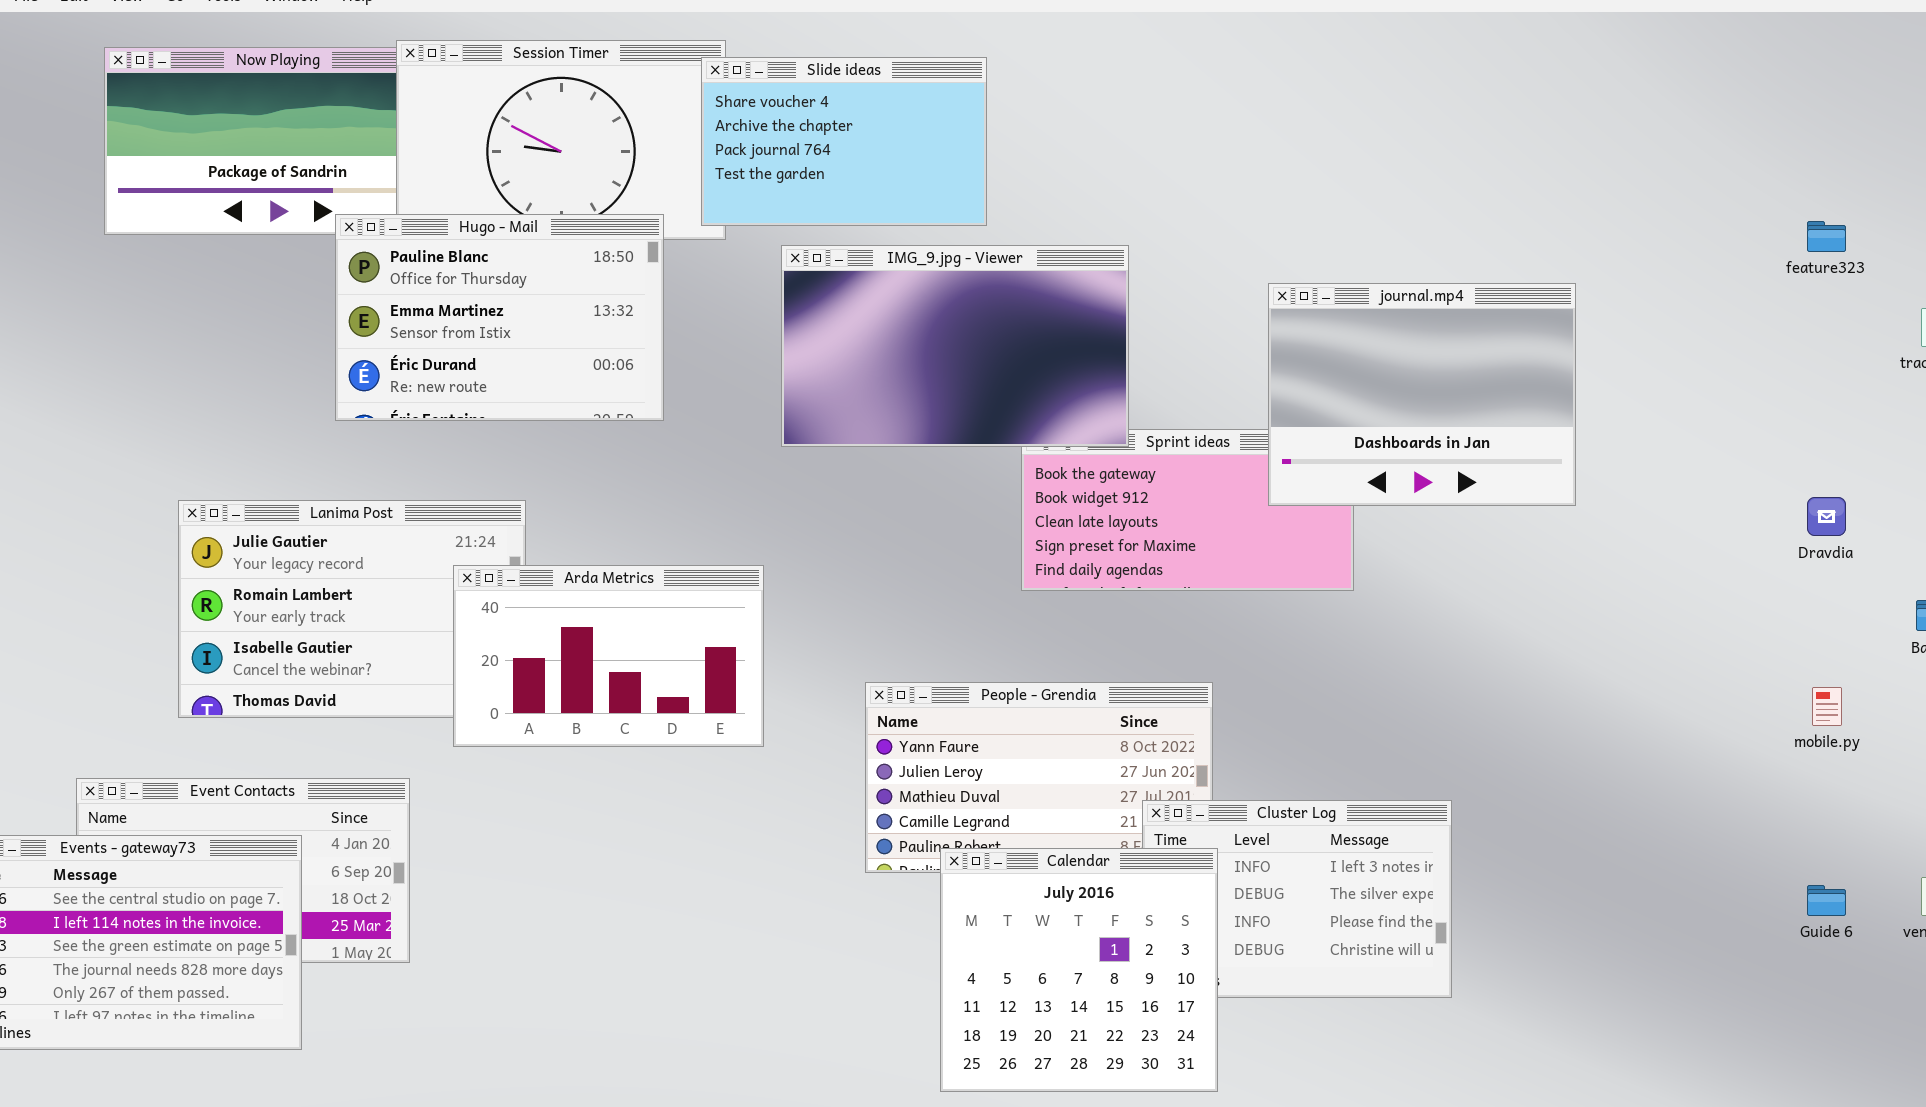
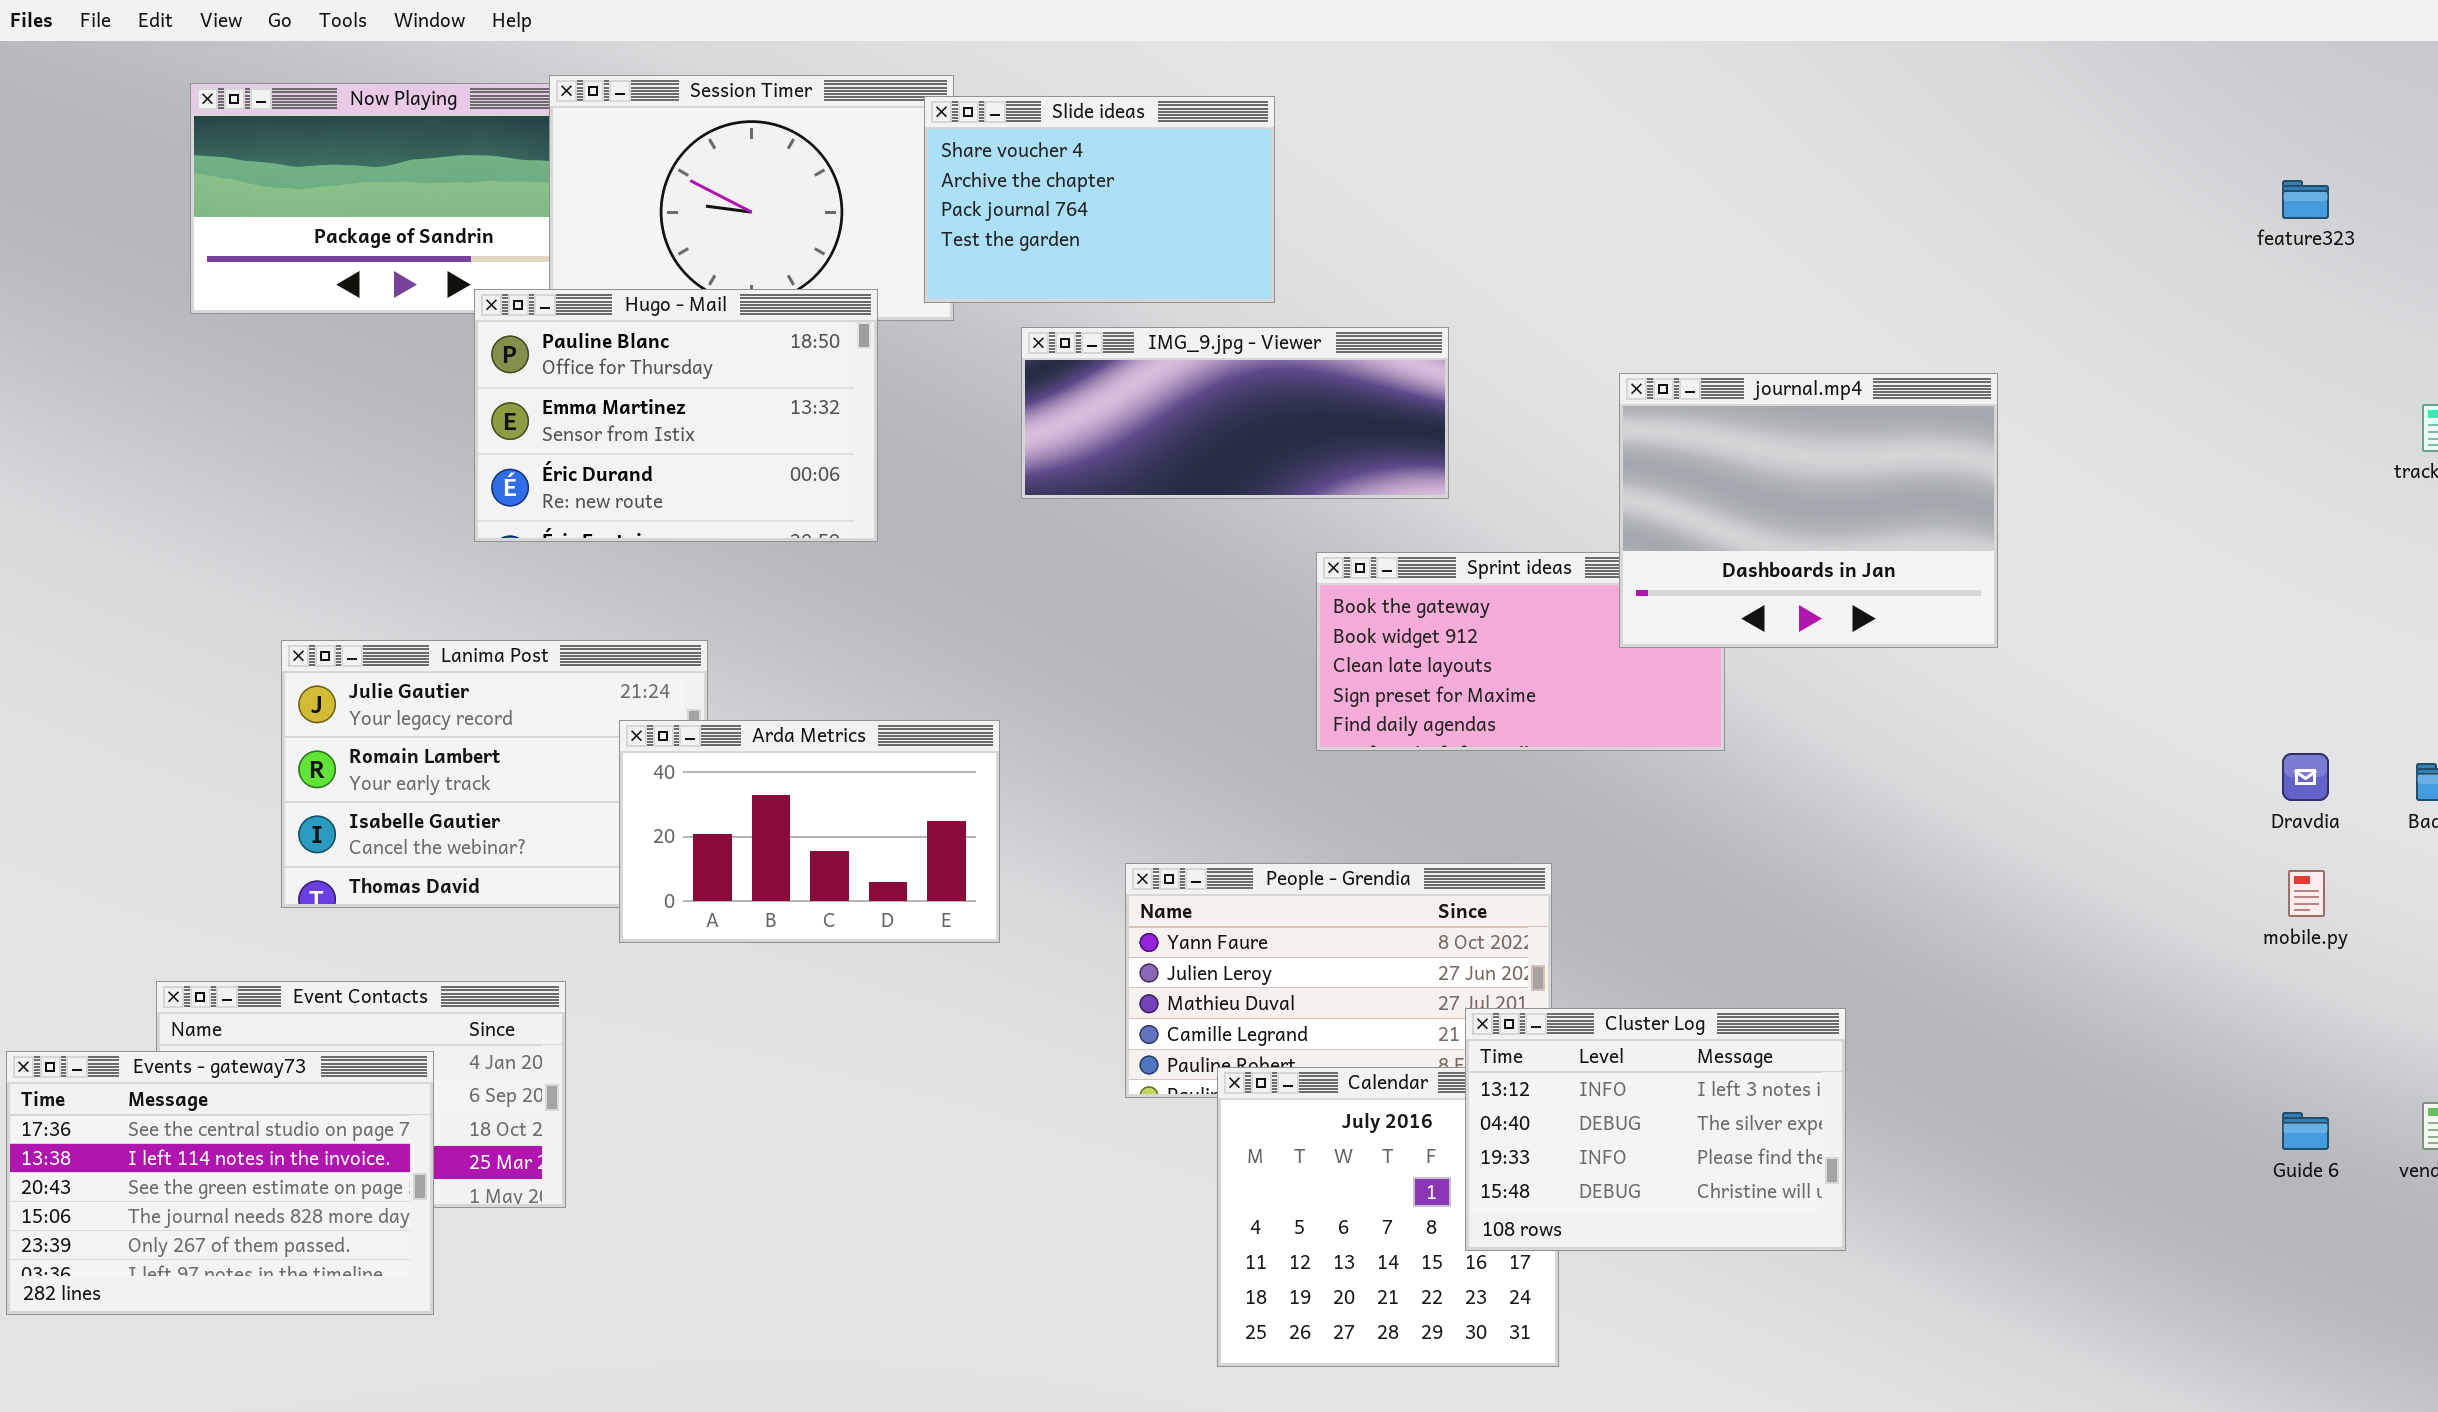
feature323: [1807,221,1846,252] -> [2282,180,2329,219], moved
IMG_9.jpg - Viewer: [781,245,1129,447] -> [1021,327,1449,499], resized
Dravdia: [1807,497,1846,536] -> [2282,753,2329,801], moved
Cluster Log: [1142,800,1452,998] -> [1465,1008,1846,1251], raised

